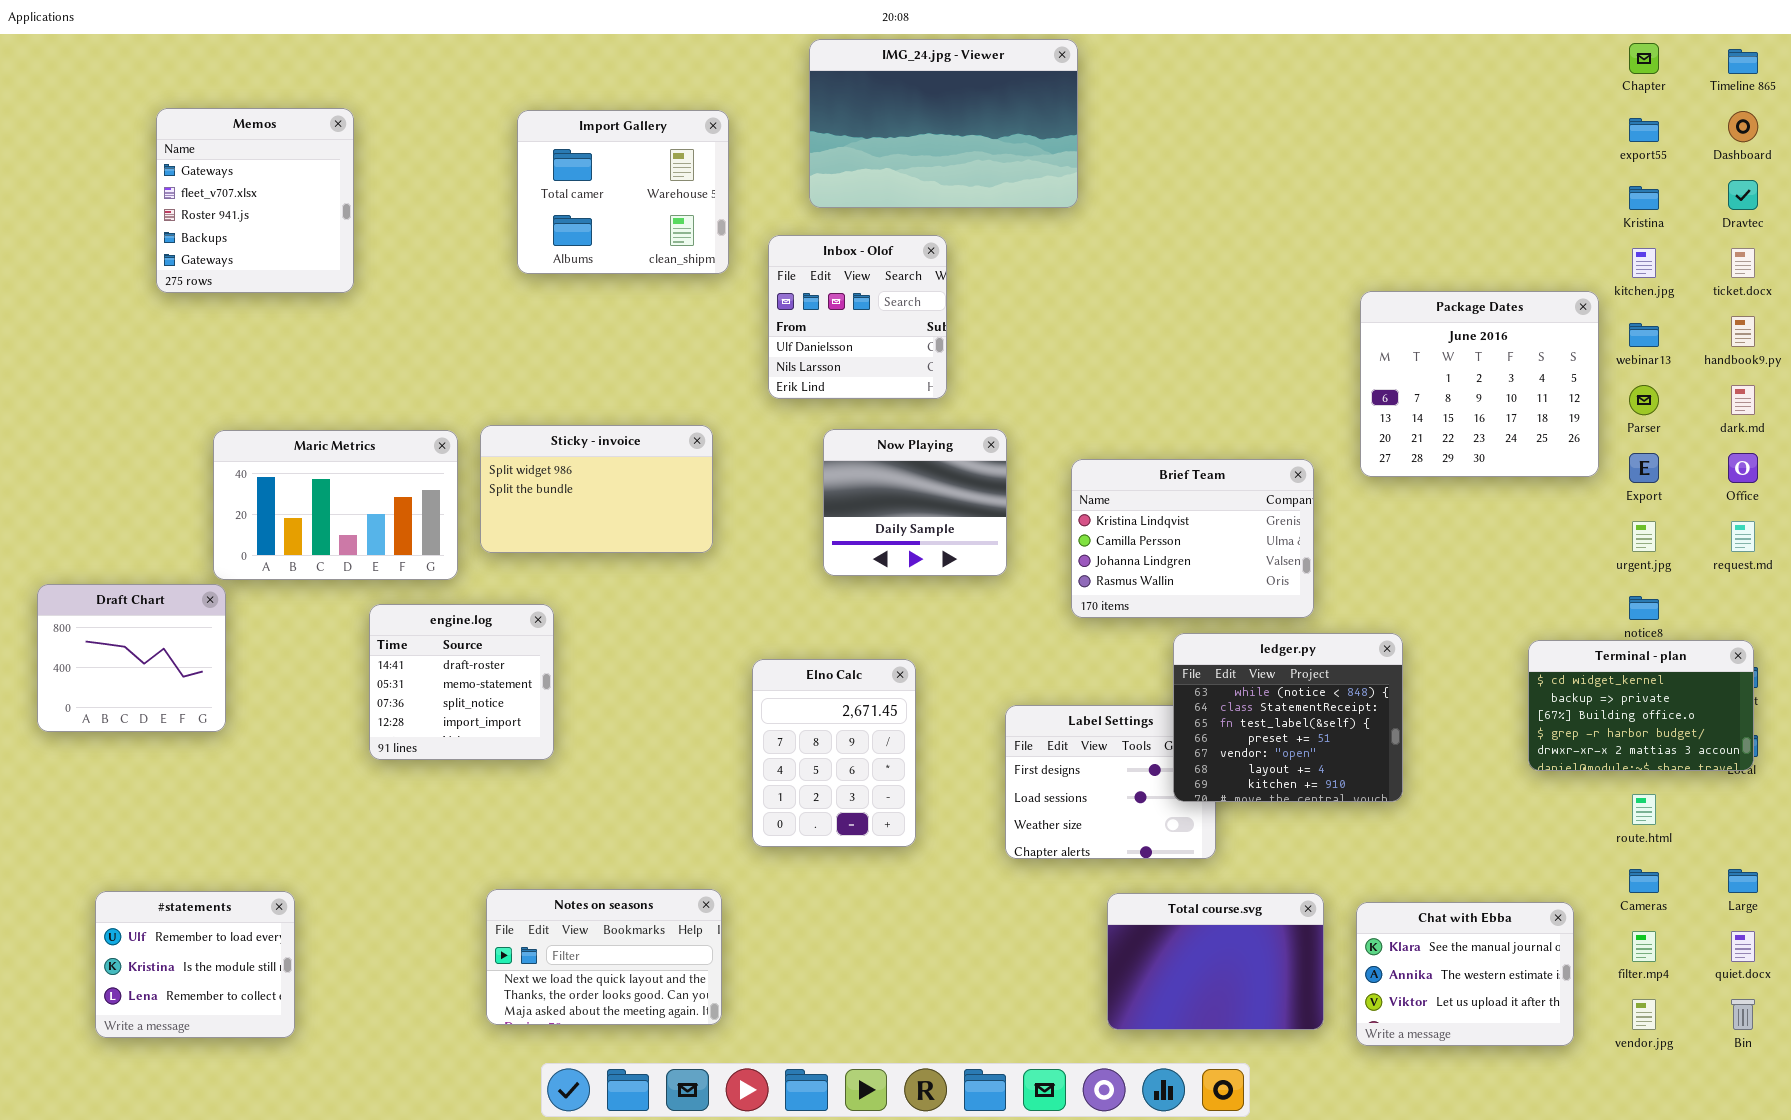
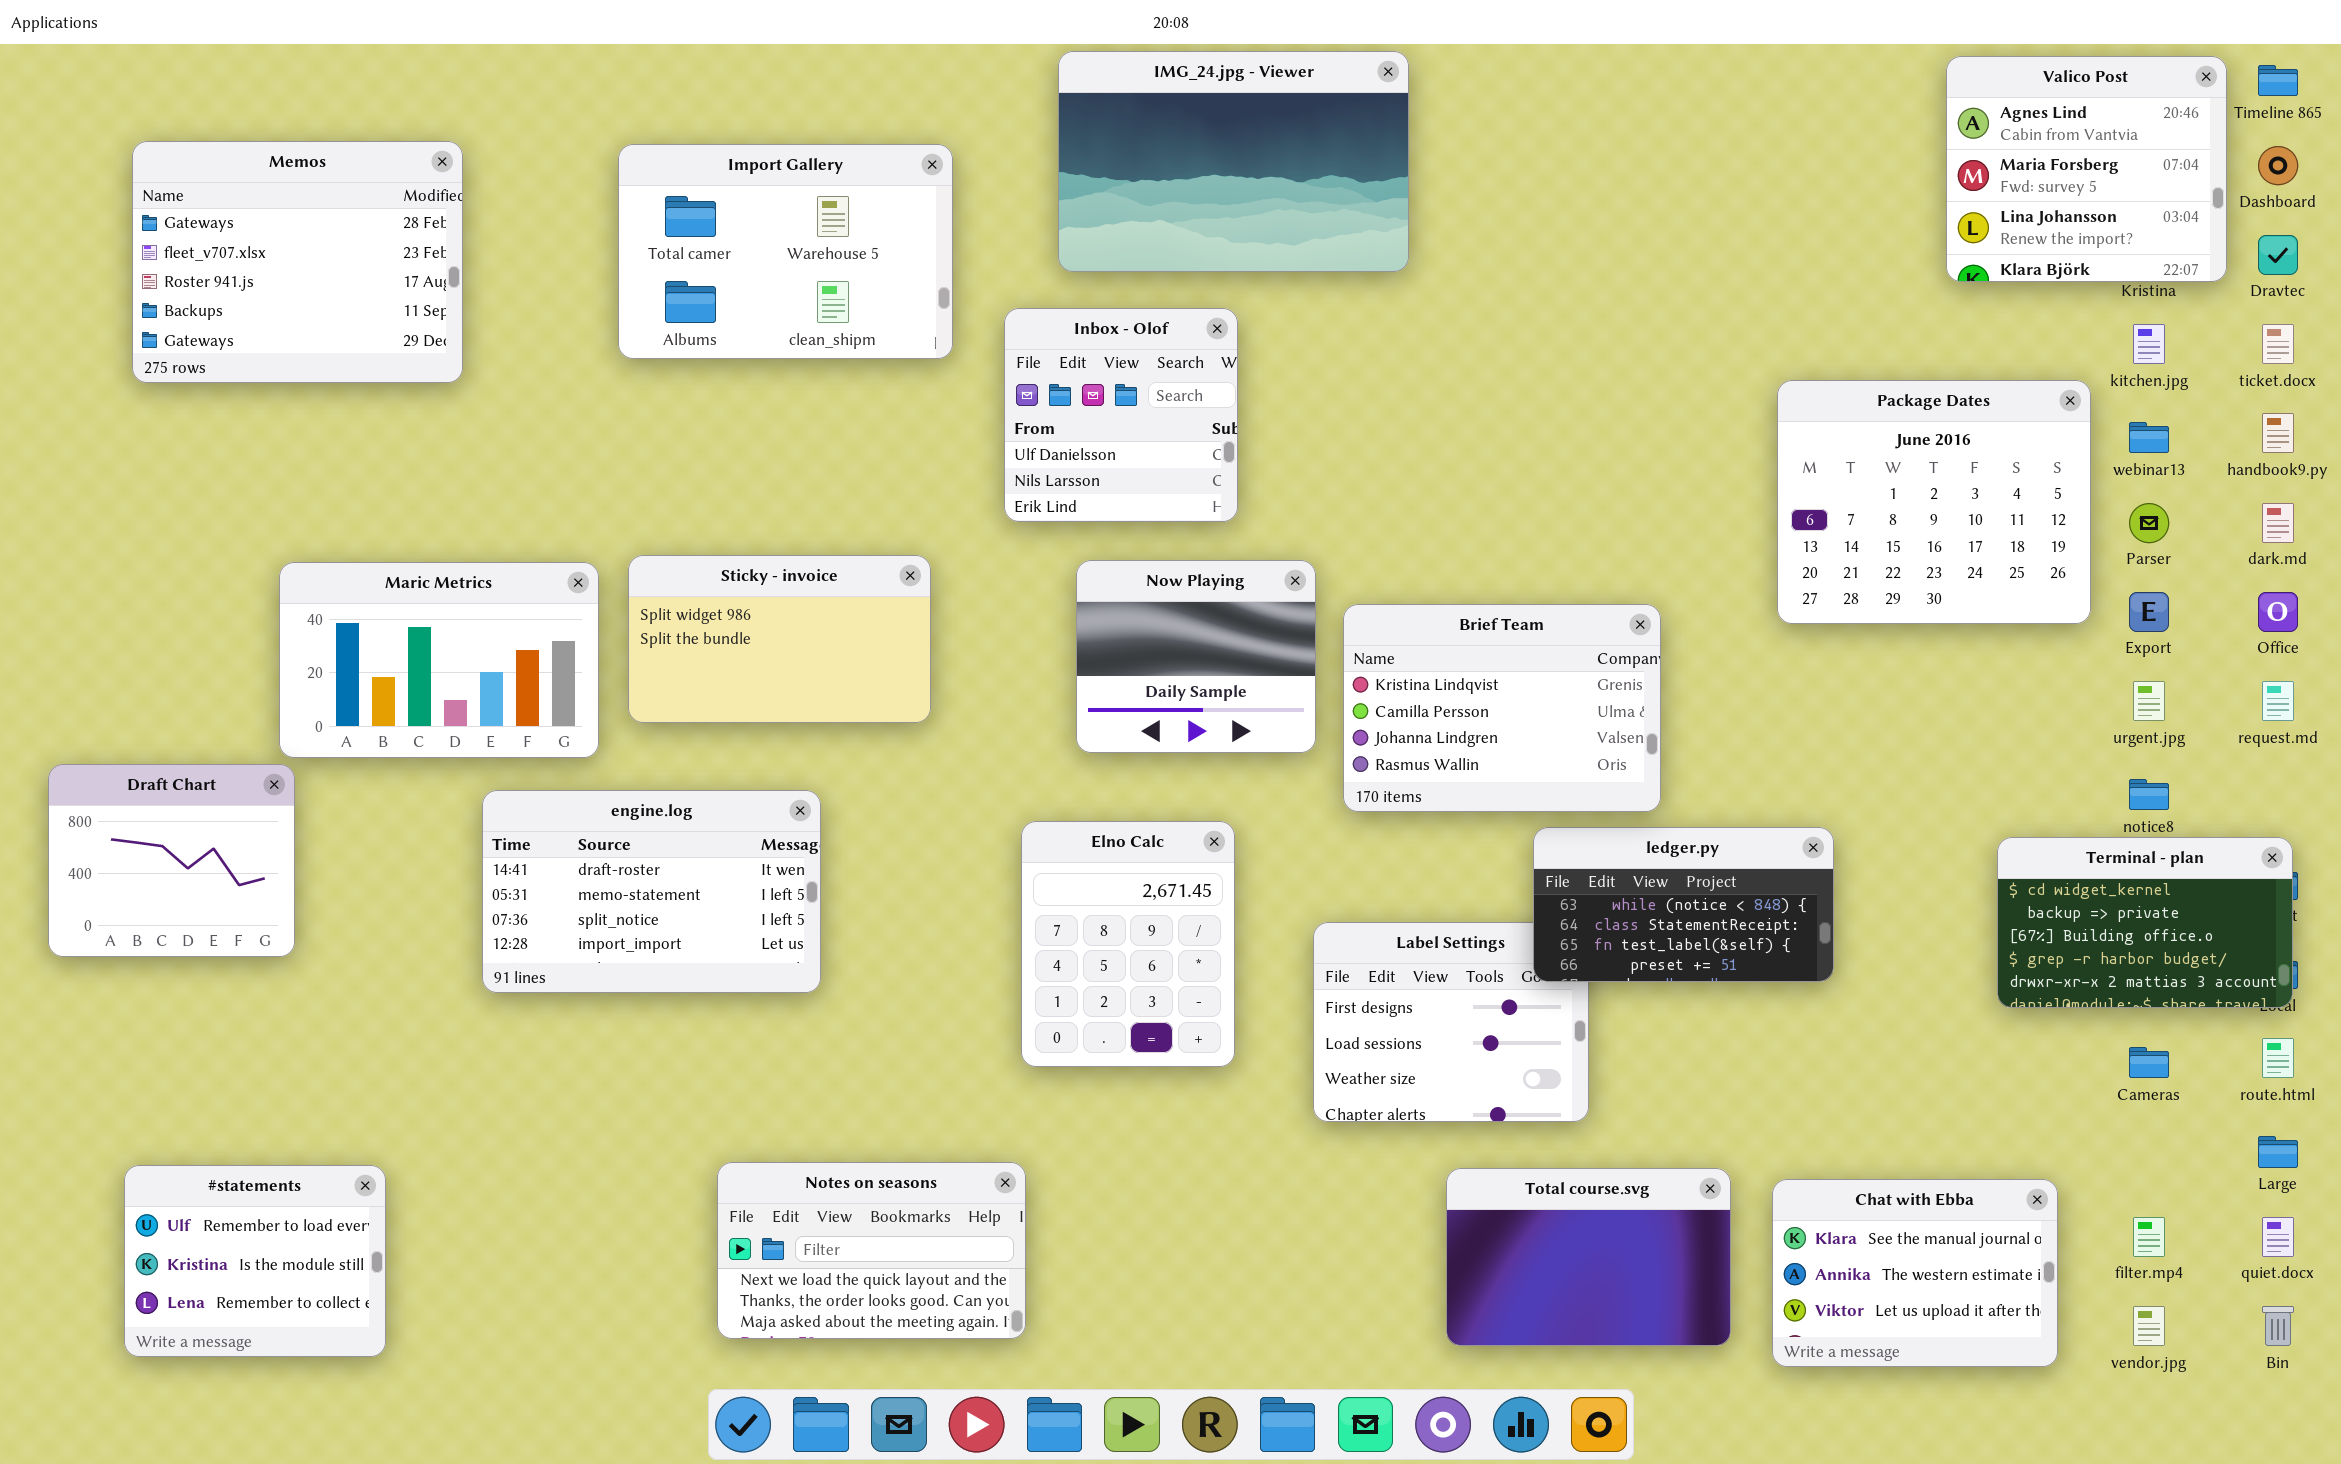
Valico Post: none -> [1946,56,2227,282], opened
Memos: [156,108,354,293] -> [132,141,463,383], resized
Import Gallery: [517,110,729,274] -> [618,144,953,359], resized
Brief Team: [1071,459,1314,618] -> [1343,604,1661,812], moved
engine.log: [369,604,554,760] -> [482,790,821,993], resized
ledger.py: [1173,633,1403,802] -> [1533,827,1834,982], resized
Elno Calc: [752,659,916,847] -> [1021,821,1235,1067], moved
route.html: [1632,794,1656,825] -> [2262,1038,2294,1078], moved
Cameras: [1629,869,1659,893] -> [2129,1047,2169,1078], moved
Notes on seasons: [486,889,722,1025] -> [717,1162,1026,1339], moved

